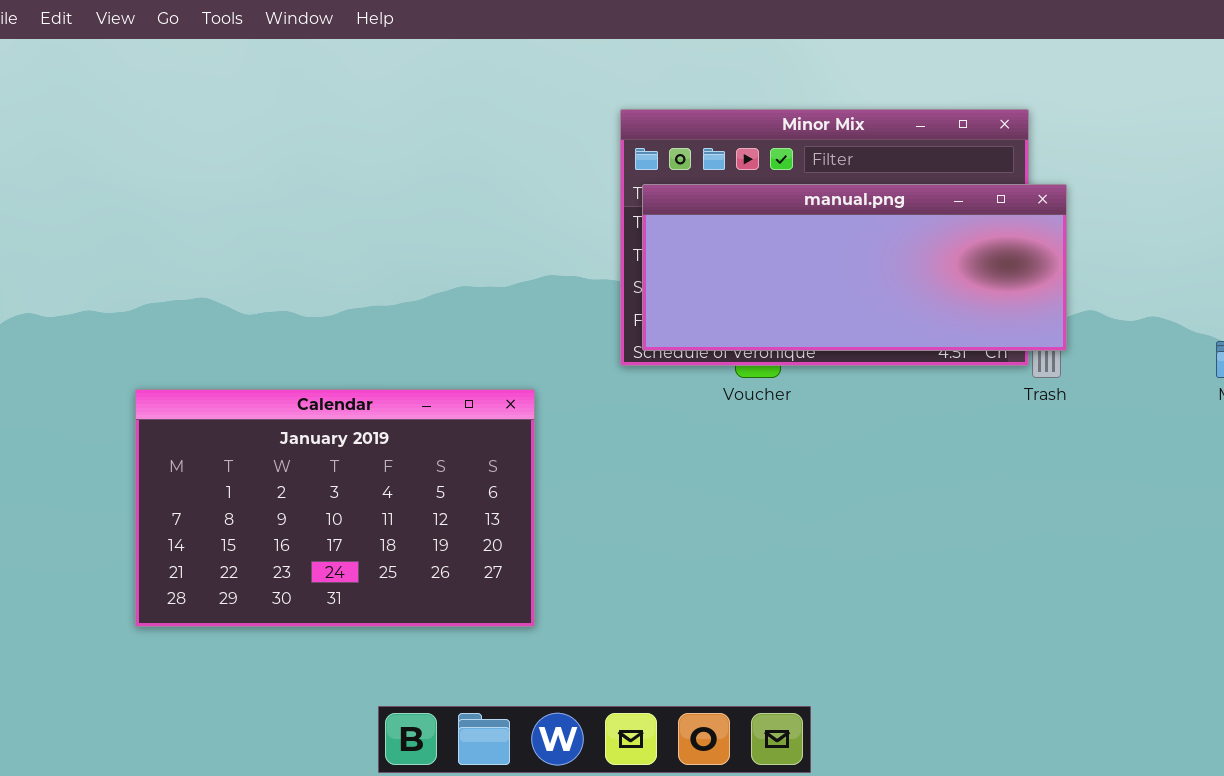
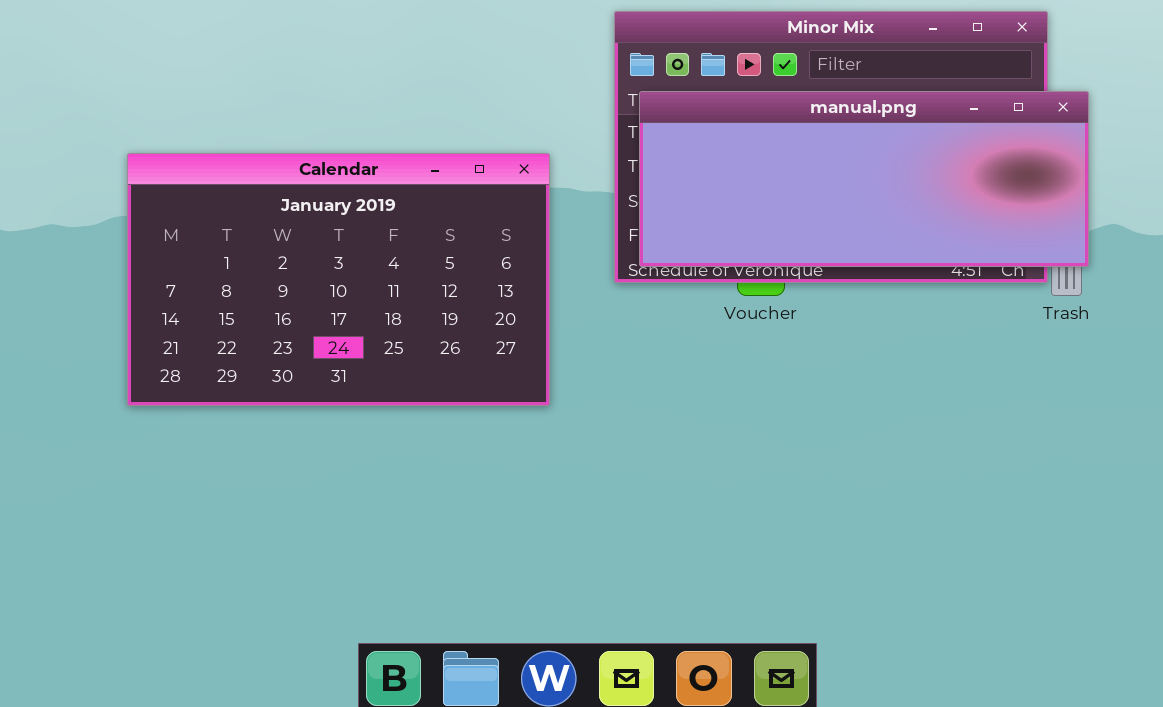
Calendar: [135,389,535,627] -> [127,153,550,406], moved

